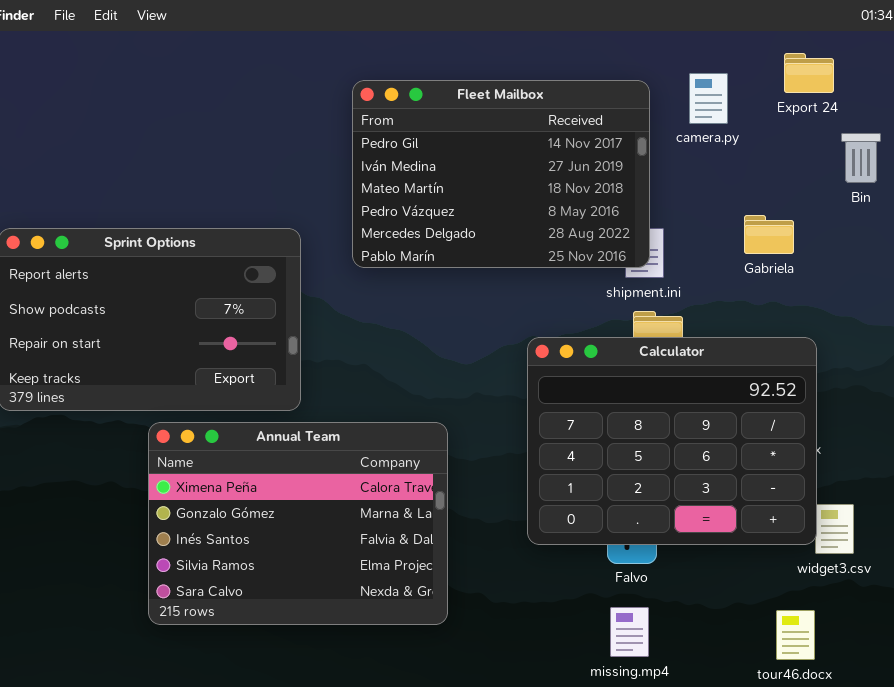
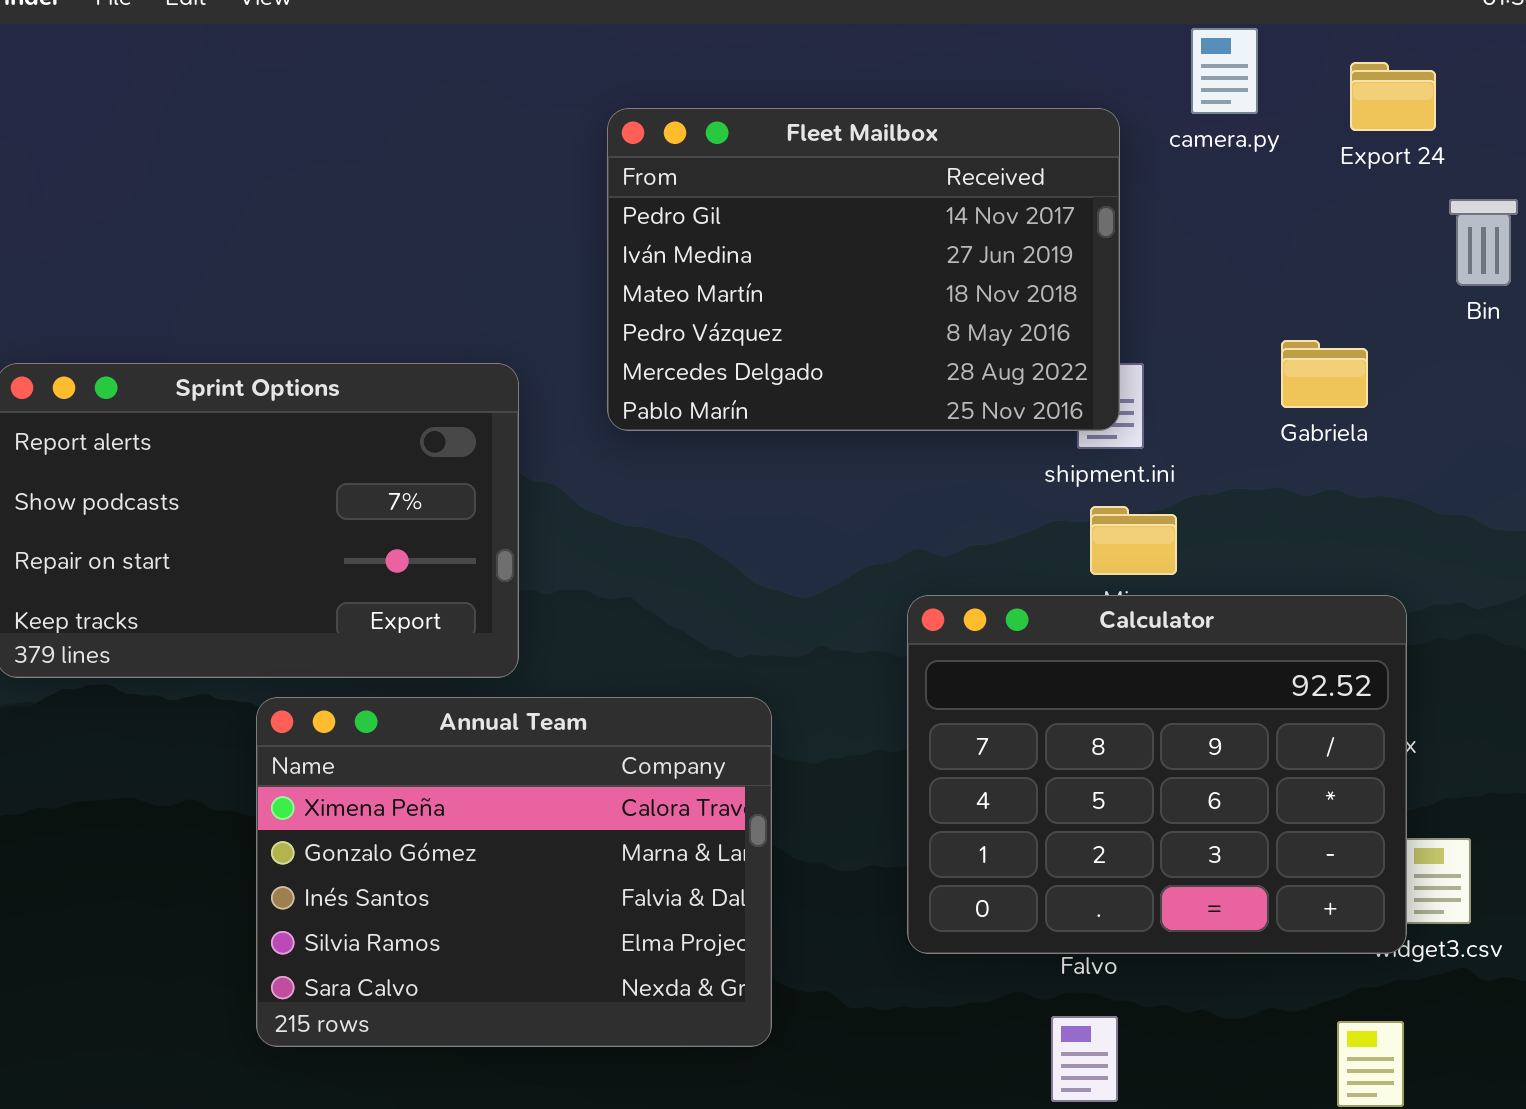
camera.py: [689,73,728,124] -> [1191,28,1258,114], moved
Calculator: [527,337,817,545] -> [907,595,1407,954], moved

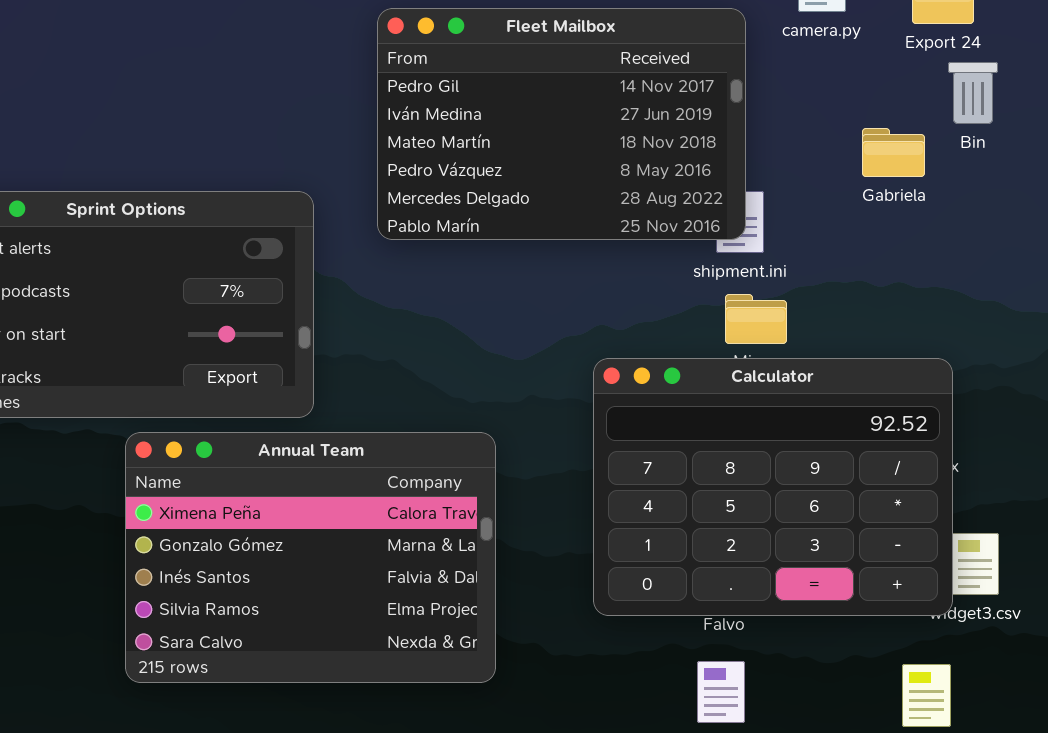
Bin: [1449,199,1518,286] -> [948,62,998,124], moved
Gabriela: [1281,340,1368,408] -> [862,128,925,177], moved

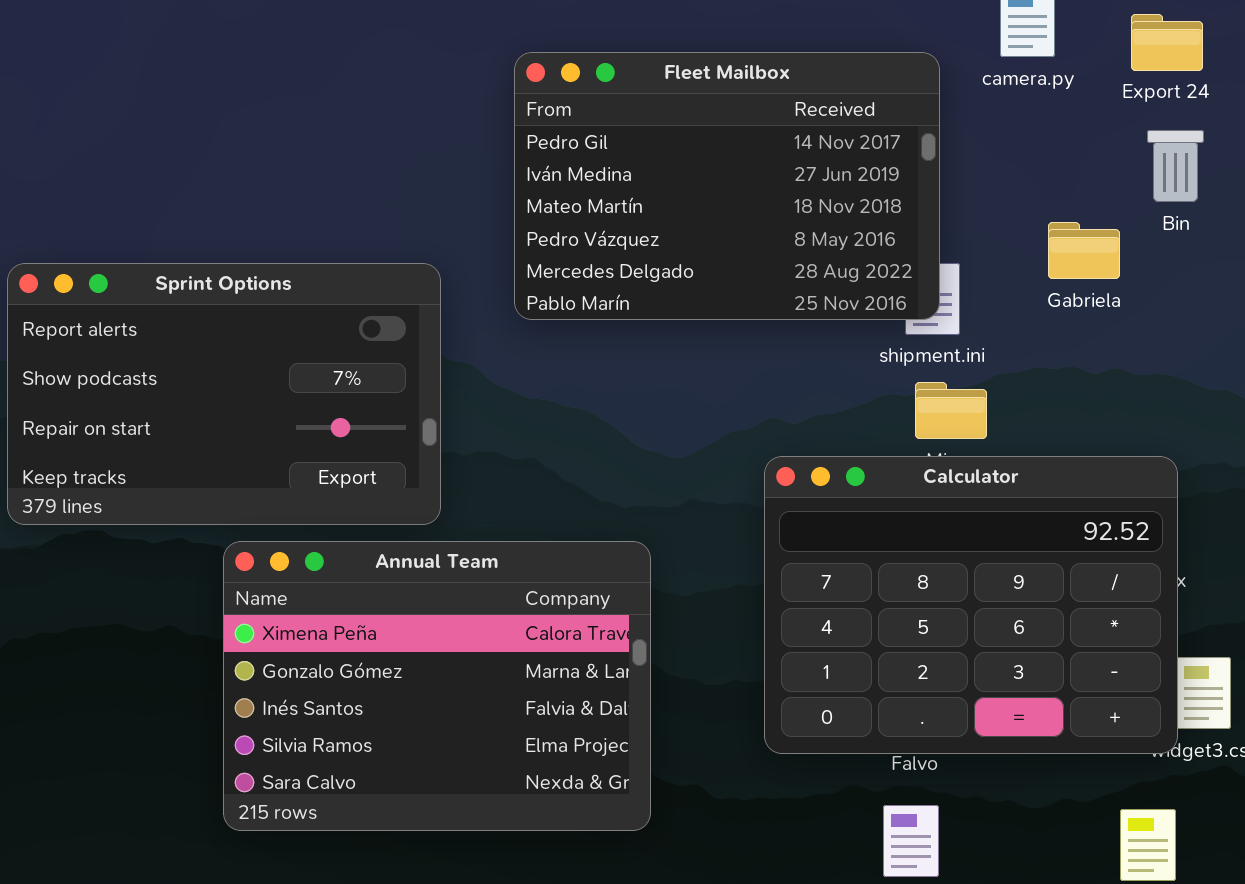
Bin: [948,62,998,124] -> [1147,130,1204,202], moved
Gabriela: [862,128,925,177] -> [1048,222,1120,279], moved

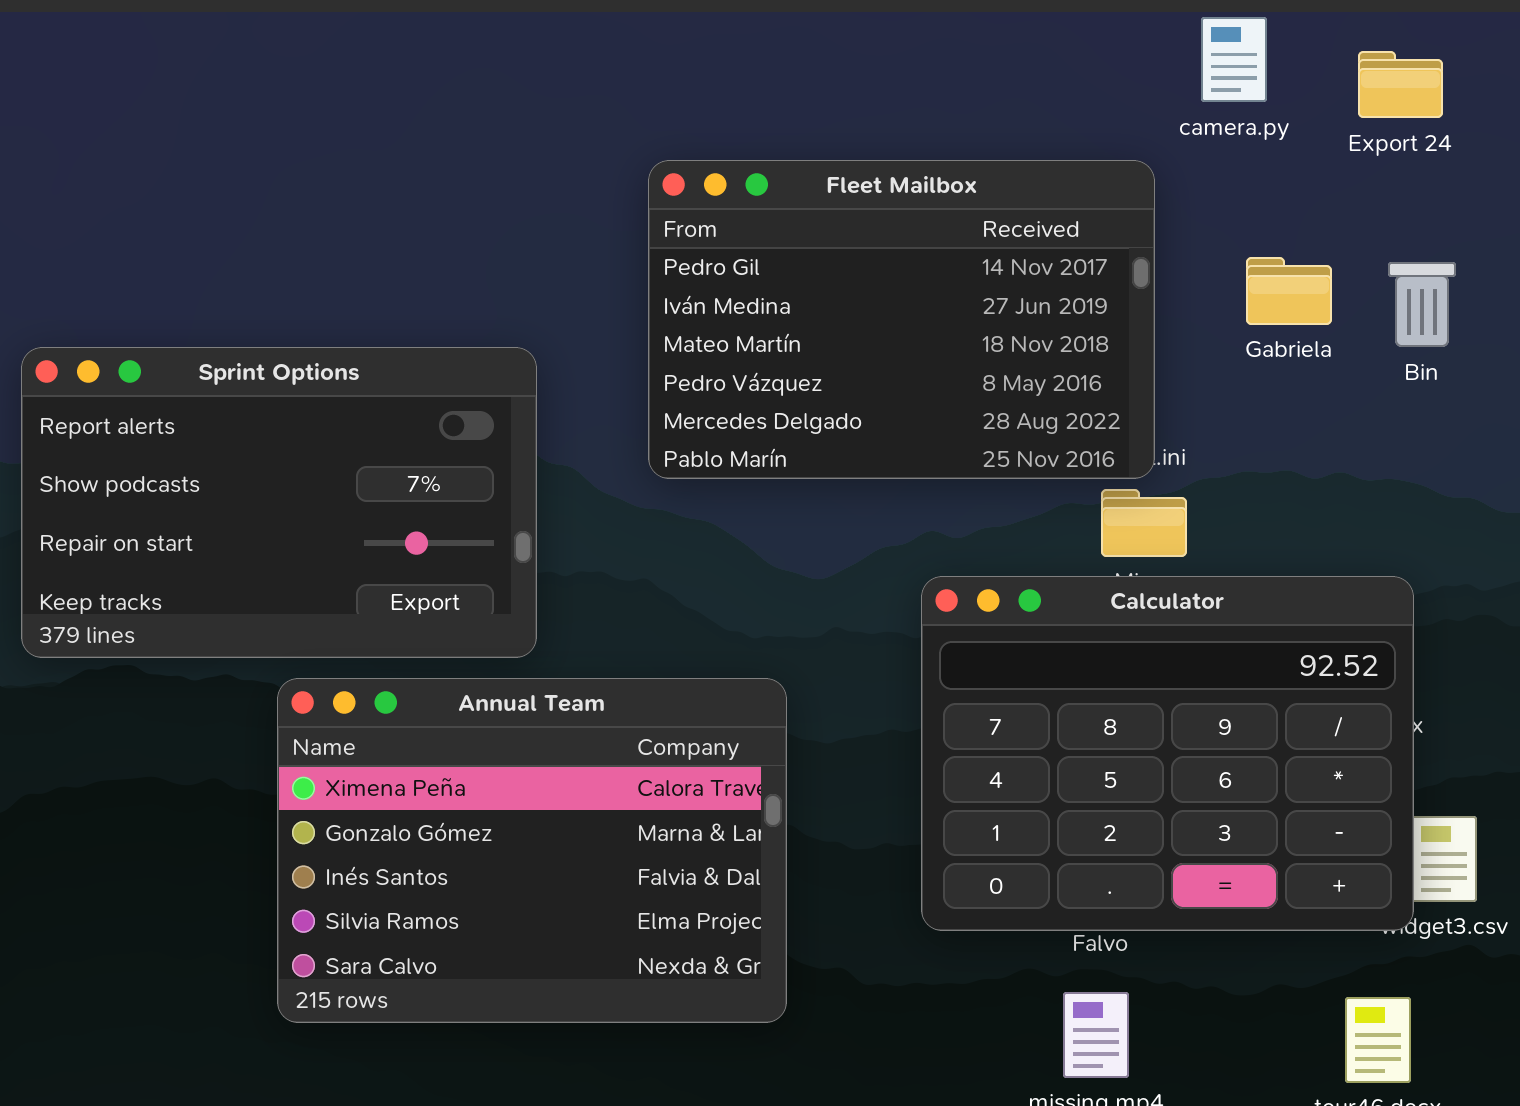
Fleet Mailbox: [514,52,940,320] -> [648,160,1155,479], moved
Bin: [1147,130,1204,202] -> [1388,262,1456,347], moved
Gabriela: [1048,222,1120,279] -> [1246,257,1332,325], moved

